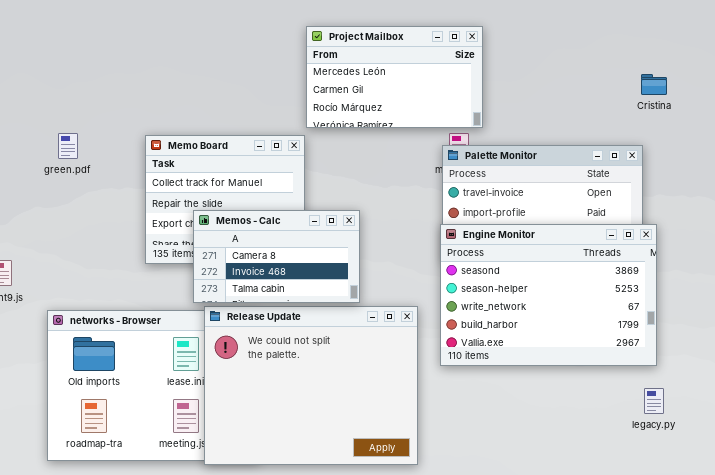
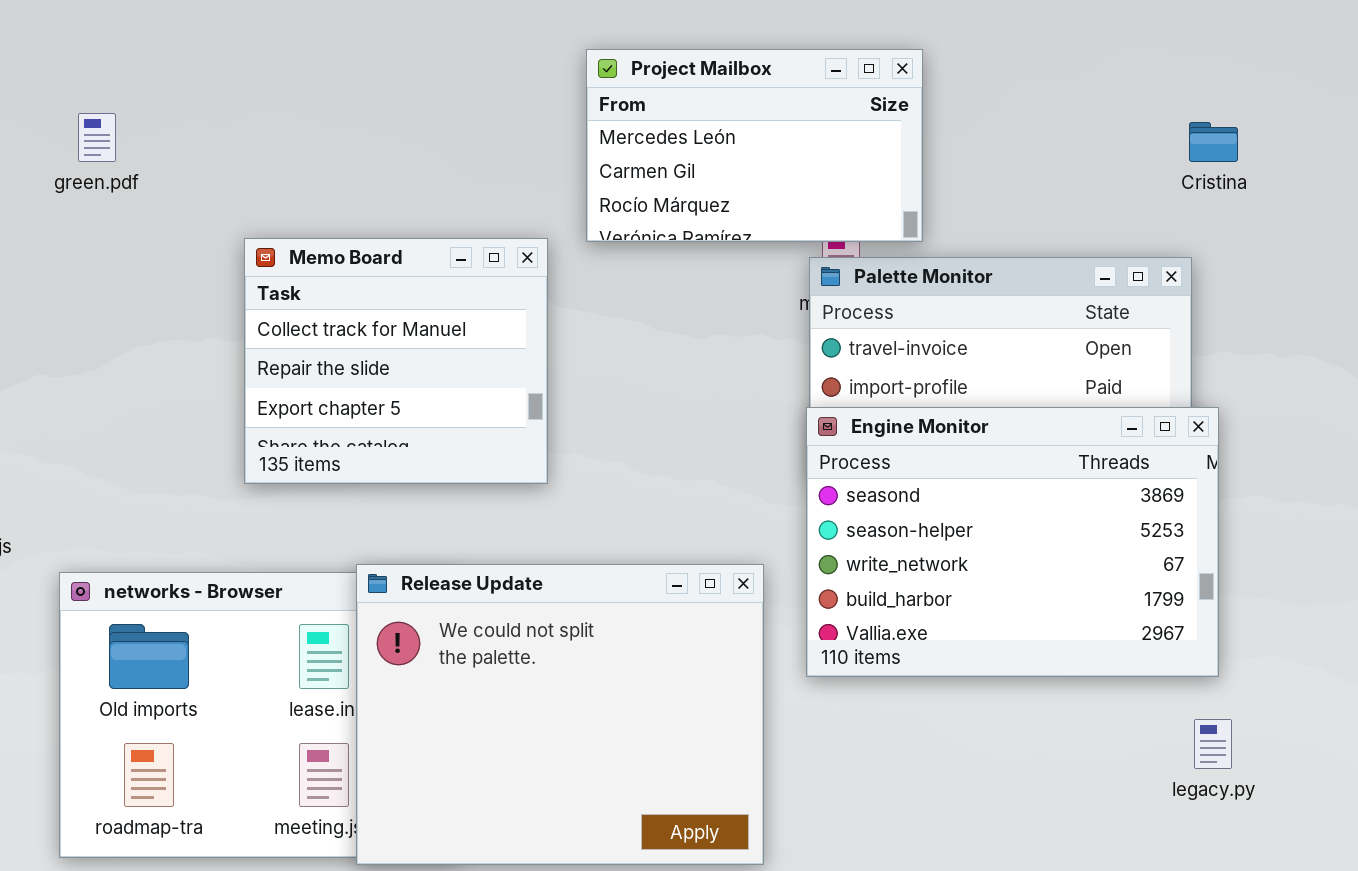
Project Mailbox: [306,26,483,128] -> [586,49,923,242], moved
green.pdf: [58,133,78,159] -> [78,113,116,162], moved
Memos - Calc: [193,210,360,303] -> none, closed

